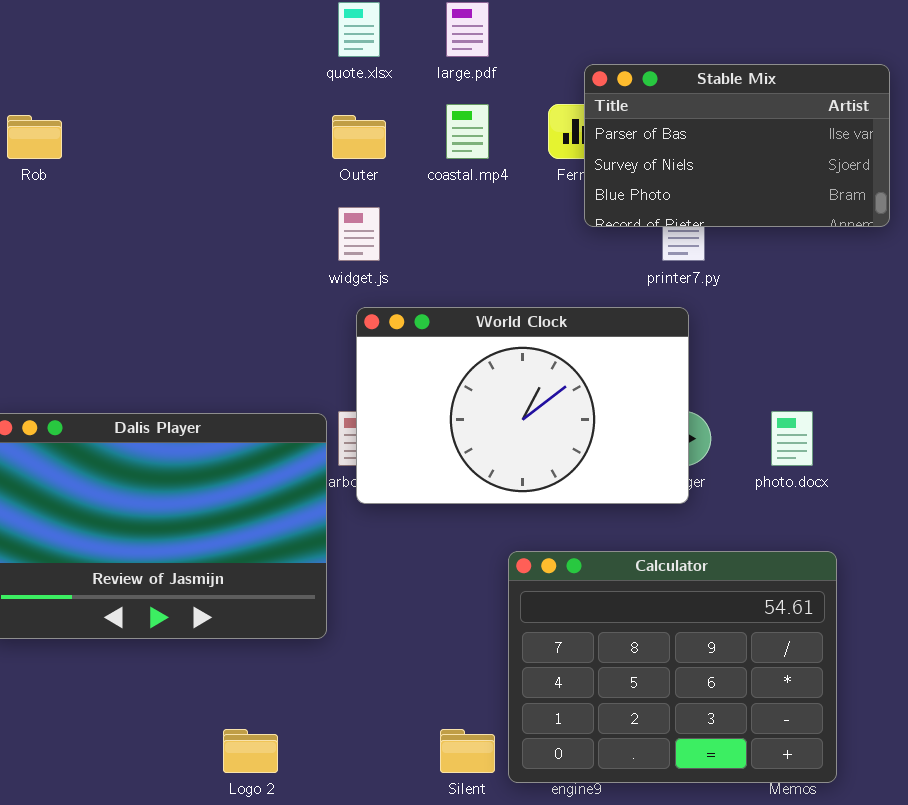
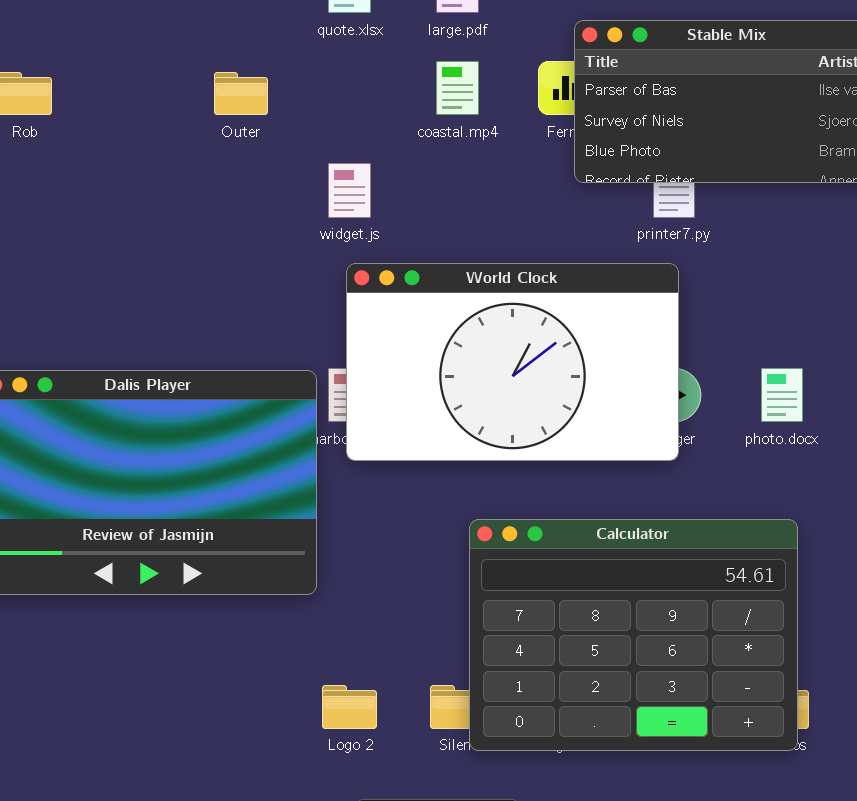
Outer: [332,115,386,159] -> [214,72,268,115], moved
Calculator: [508,551,837,783] -> [469,519,798,751], moved
Logo 2: [223,729,278,773] -> [322,685,377,729], moved

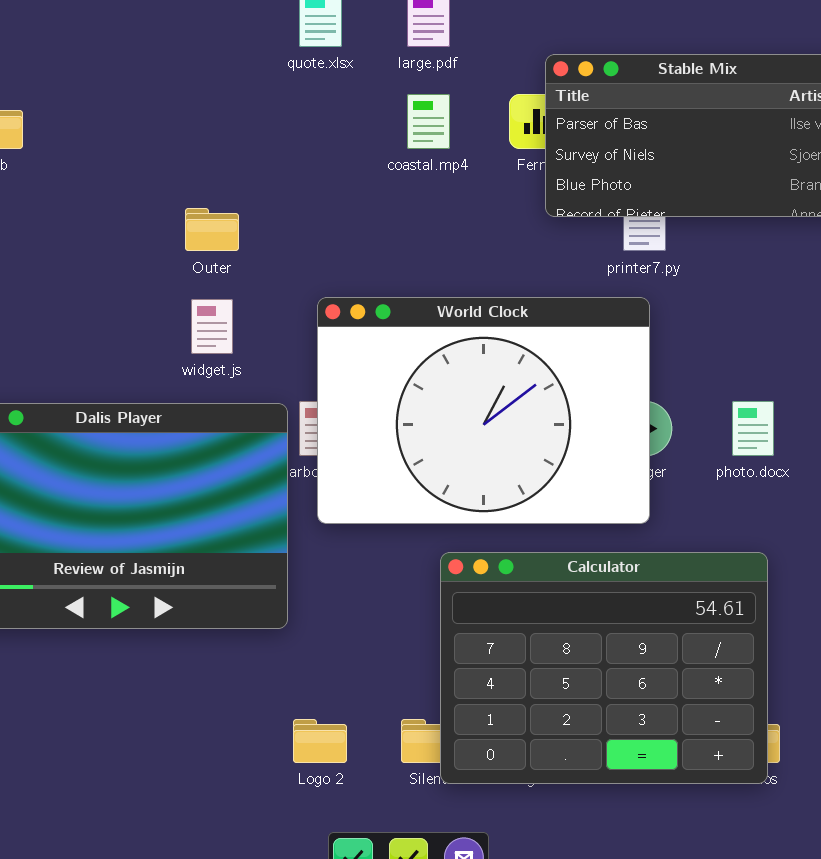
Outer: [214,72,268,115] -> [185,208,239,251], moved
widget.js: [328,163,371,218] -> [191,299,233,354], moved
World Clock: [346,263,679,461] -> [317,297,650,524], resized

